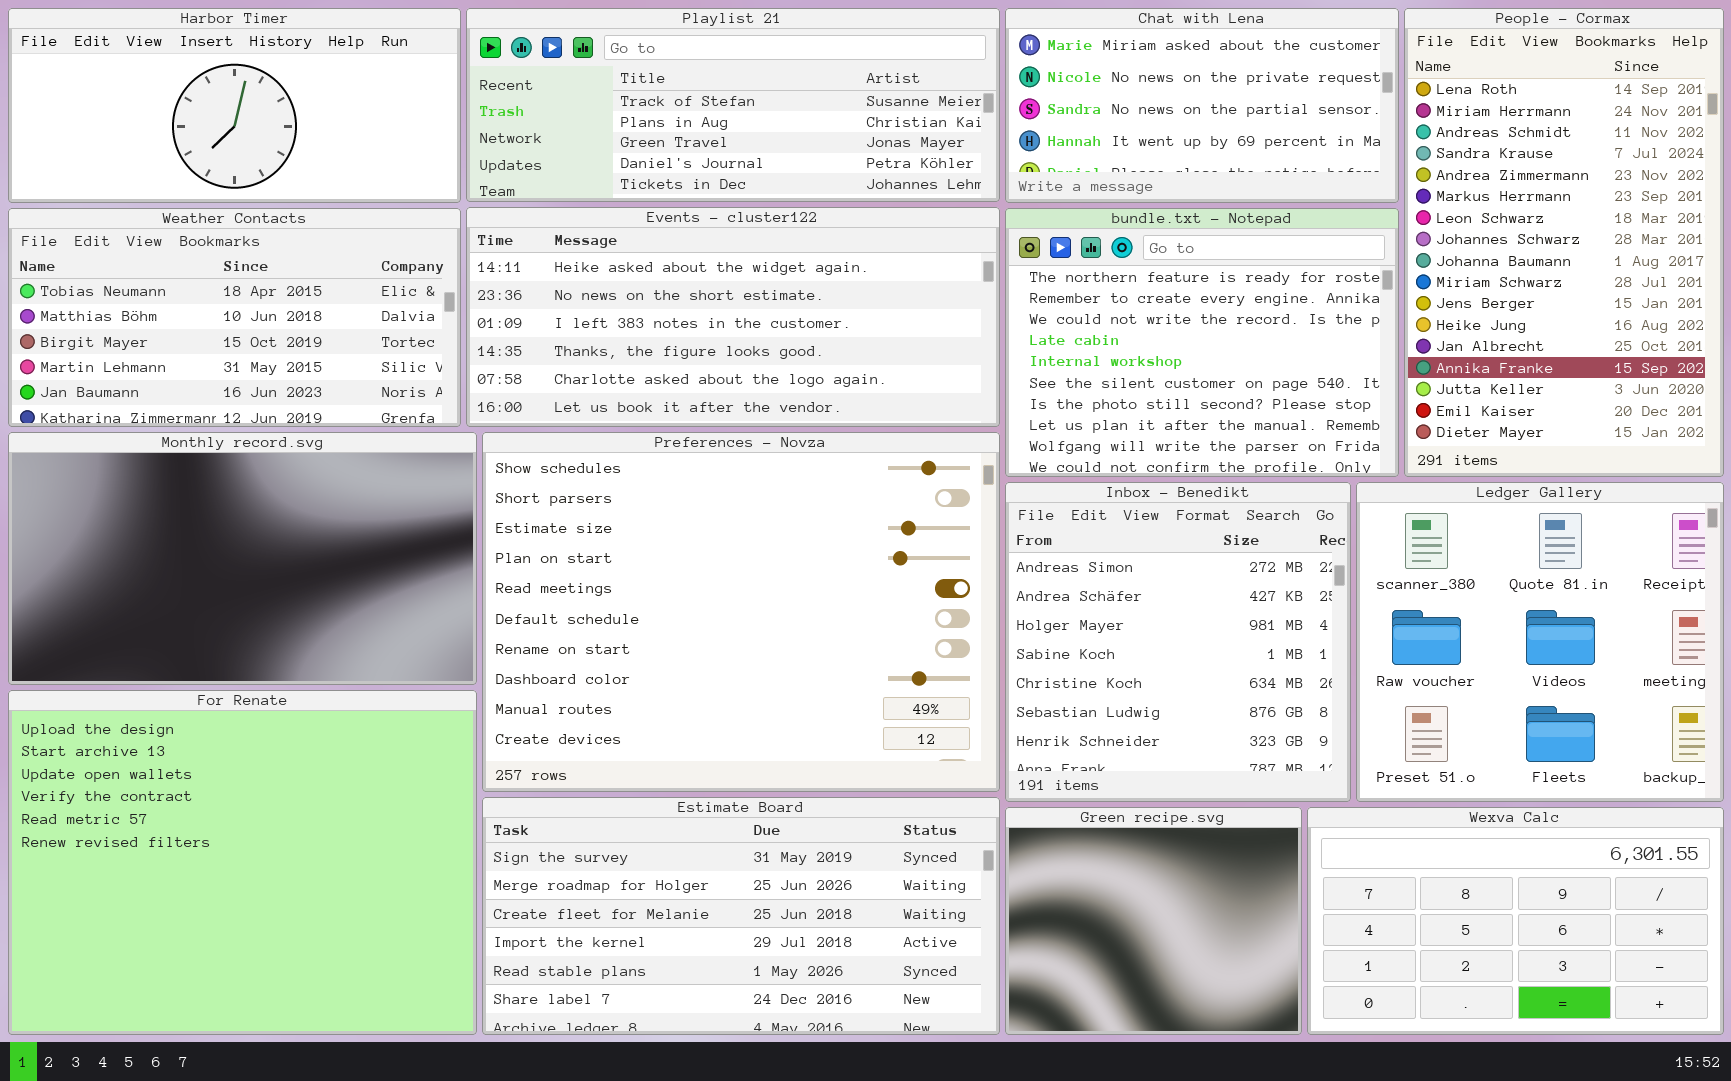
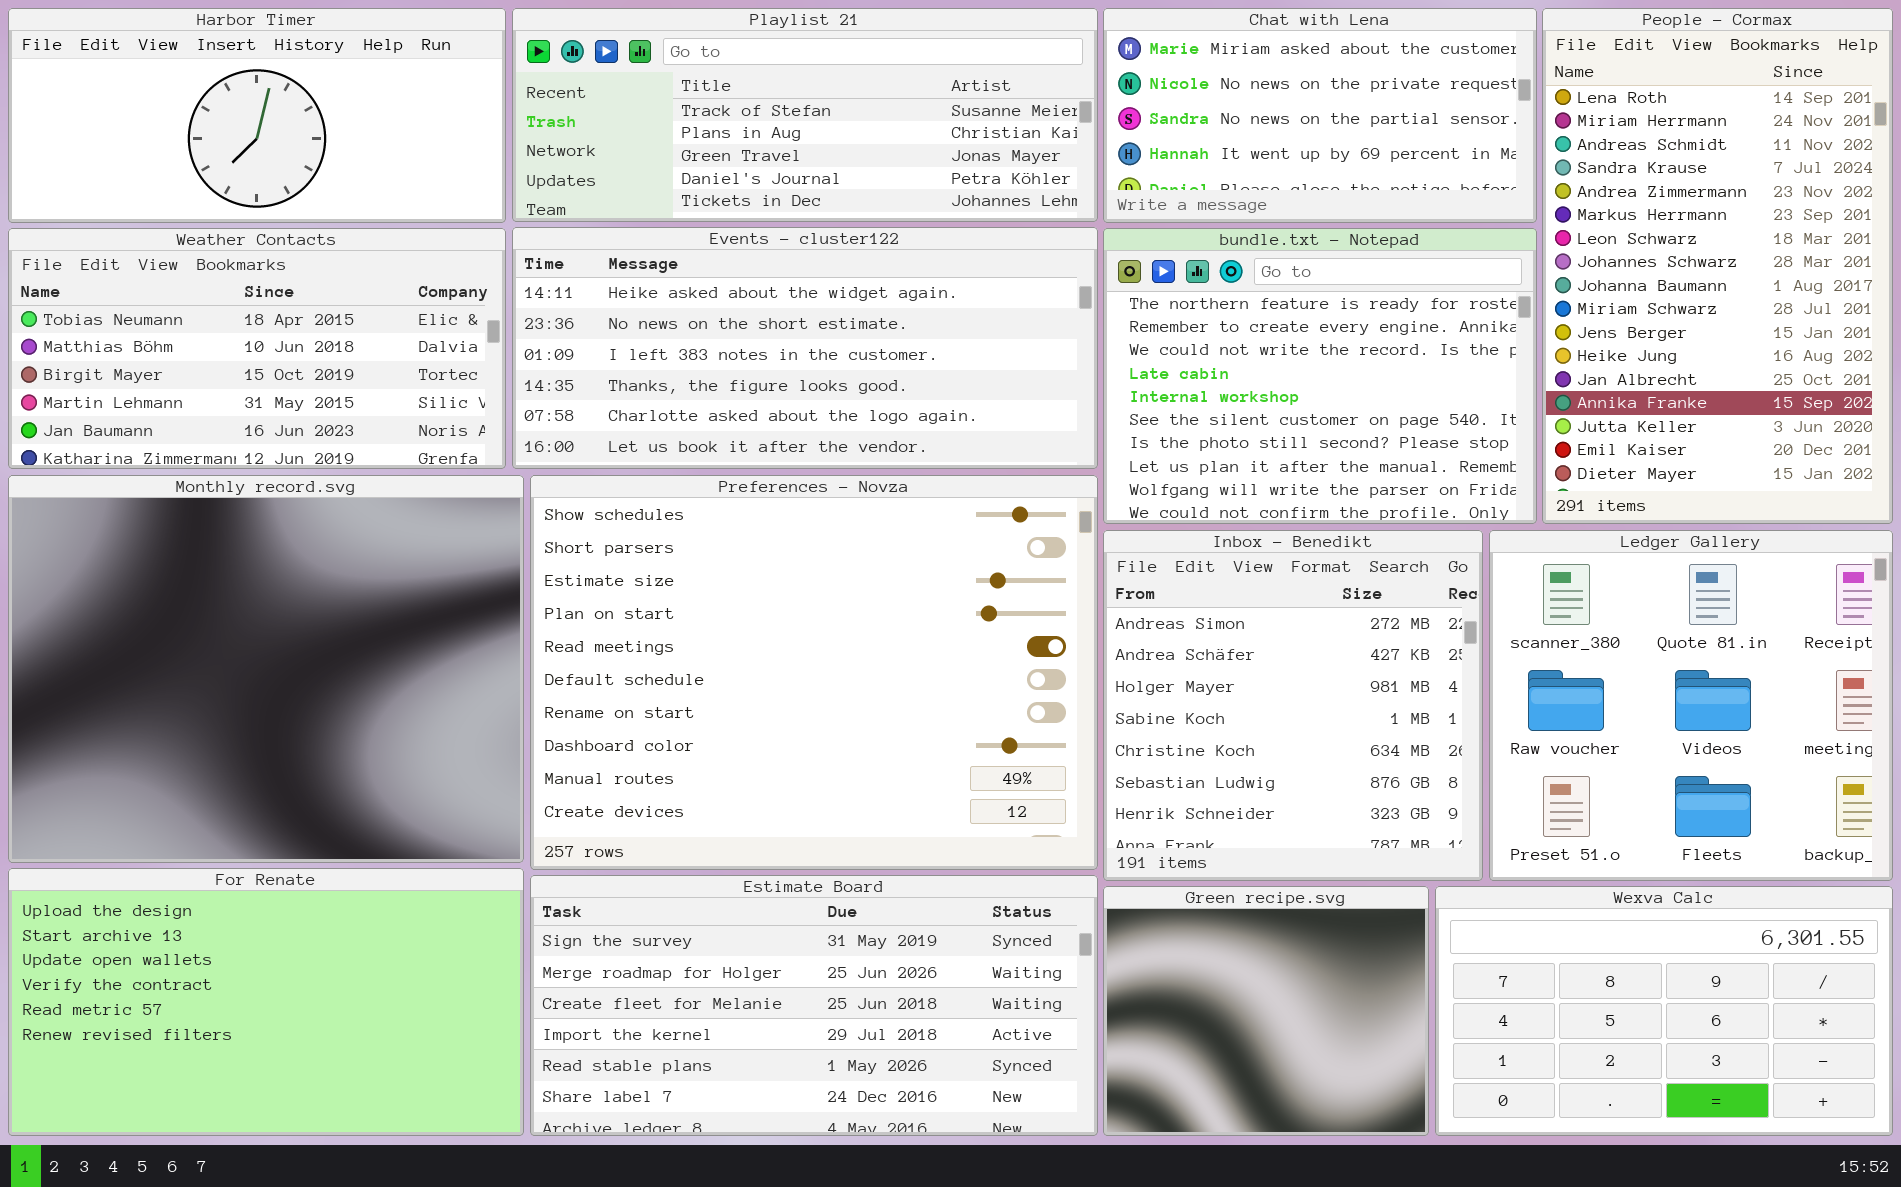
Monthly record.svg: [8,432,477,685] -> [8,475,524,863], resized
For Renate: [8,690,477,1035] -> [8,868,524,1136], resized

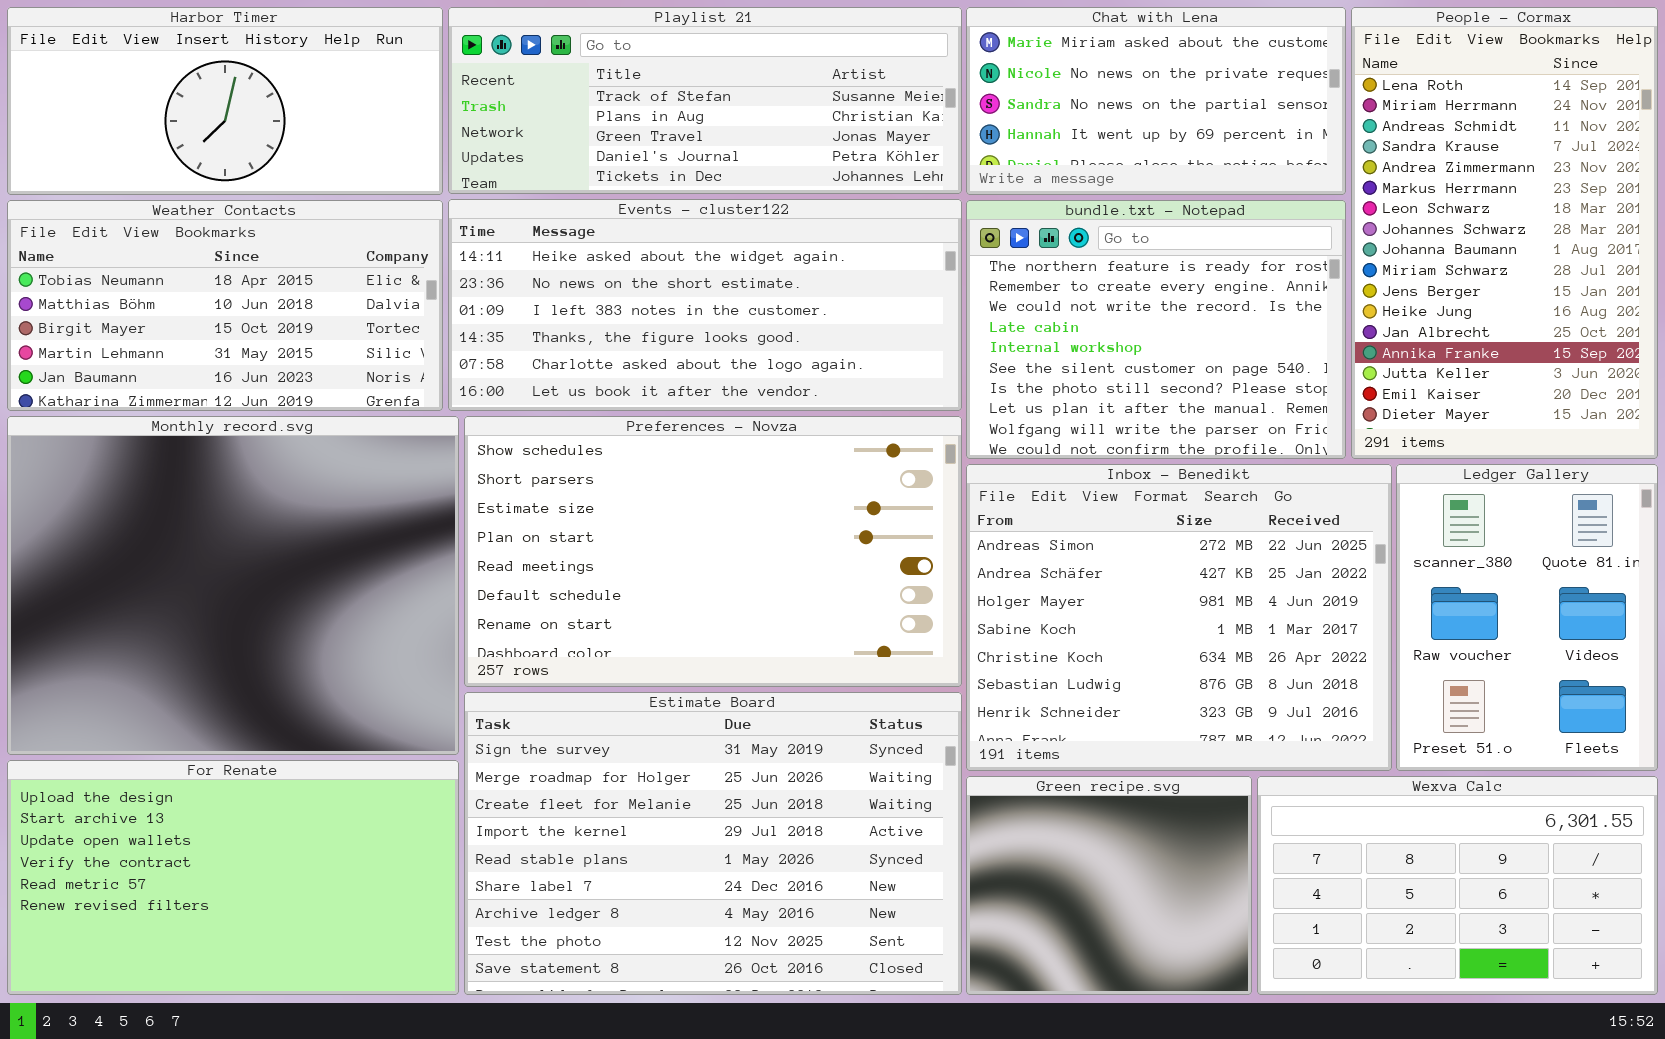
Preferences - Novza: [530,475,1098,870] -> [464,416,962,687], resized
Inbox - Benedikt: [1103,530,1483,881] -> [966,464,1392,771], resized
Ledger Gallery: [1489,530,1893,881] -> [1396,464,1658,771], resized
Estimate Board: [530,875,1098,1136] -> [464,692,962,995], resized

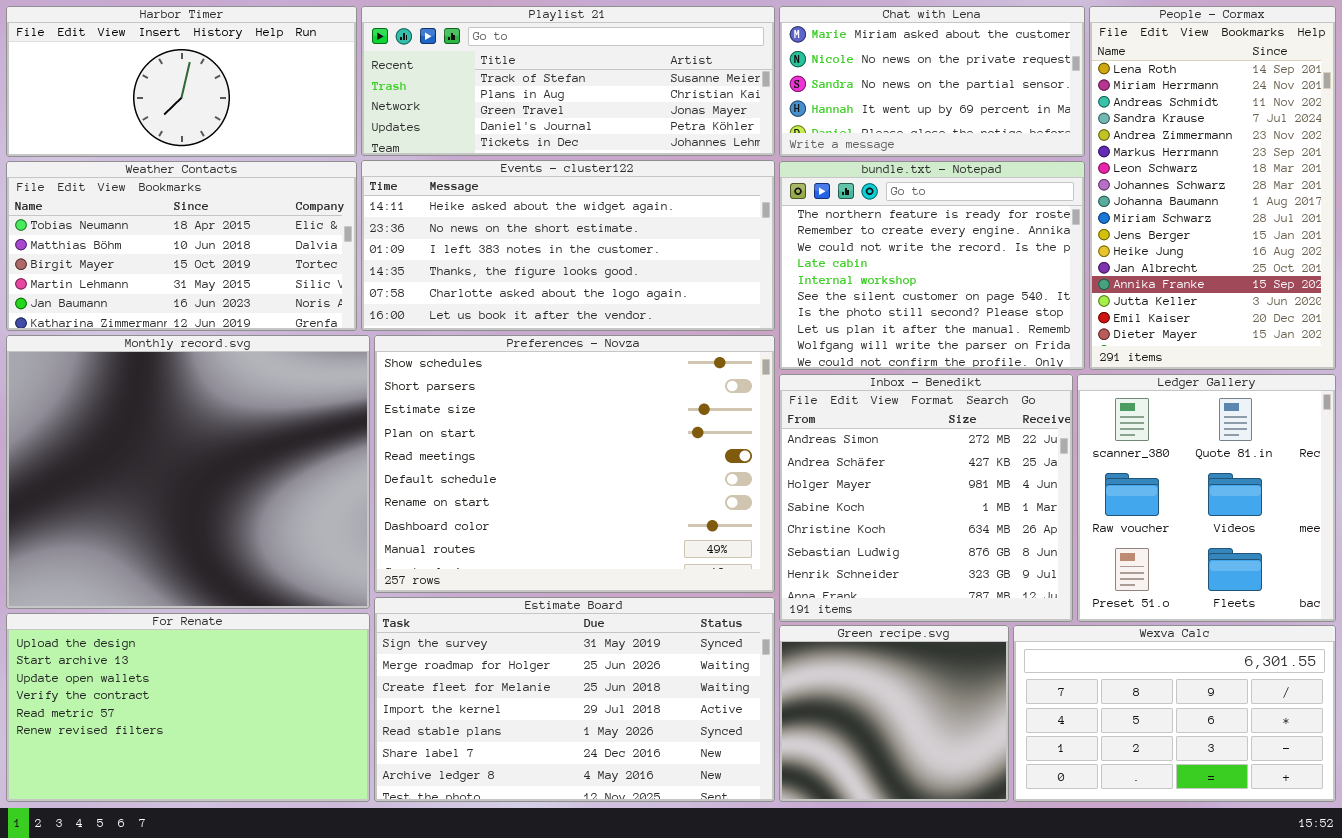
Preferences - Novza: [464,416,962,687] -> [374,335,775,593], resized
Inbox - Benedikt: [966,464,1392,771] -> [779,374,1073,622], resized
Ledger Gallery: [1396,464,1658,771] -> [1077,374,1336,622], resized
Estimate Board: [464,692,962,995] -> [374,597,775,802], resized

